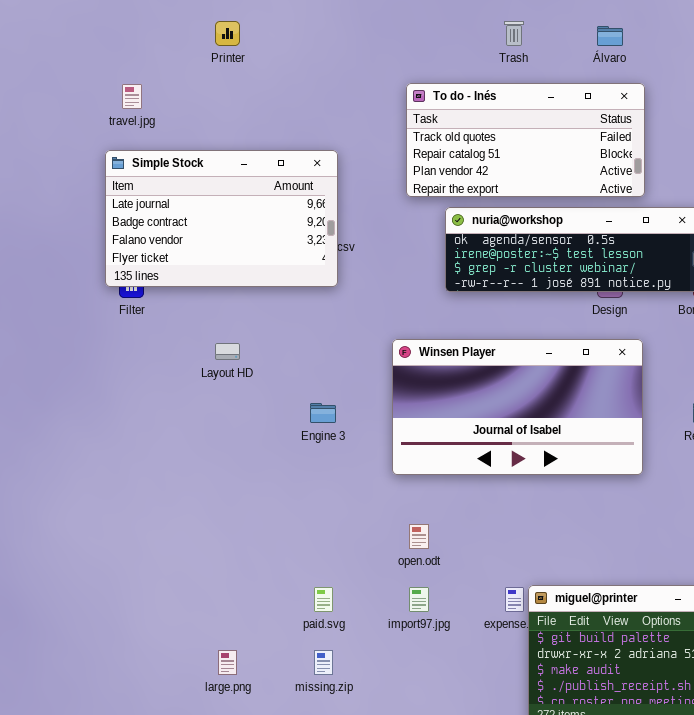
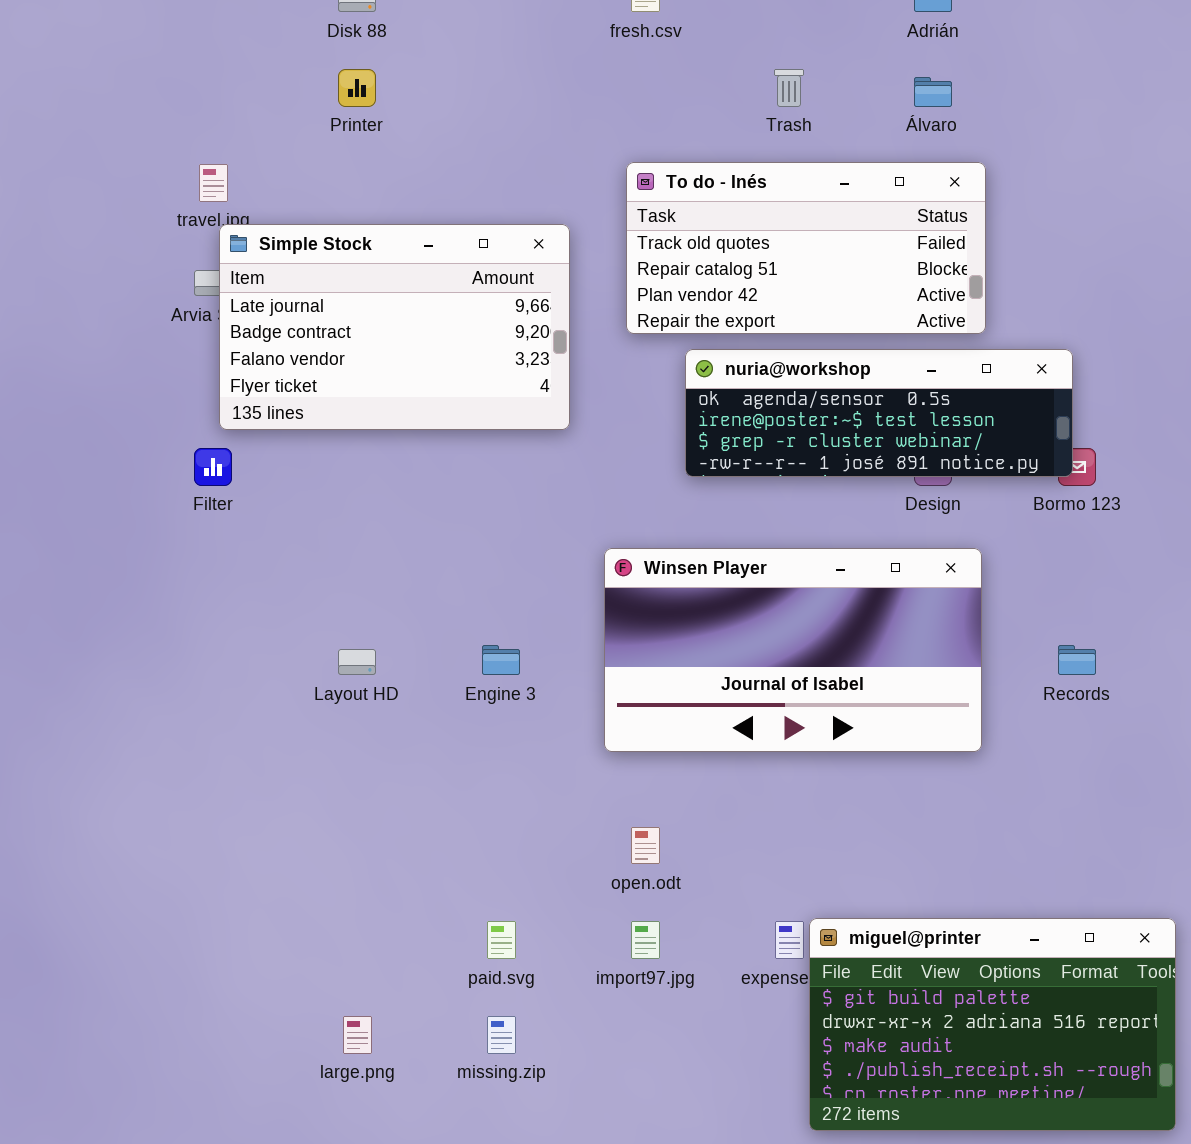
Simple Stock: [105,150,338,287] -> [219,224,570,430], moved
Layout HD: [215,343,240,360] -> [338,649,376,675], moved

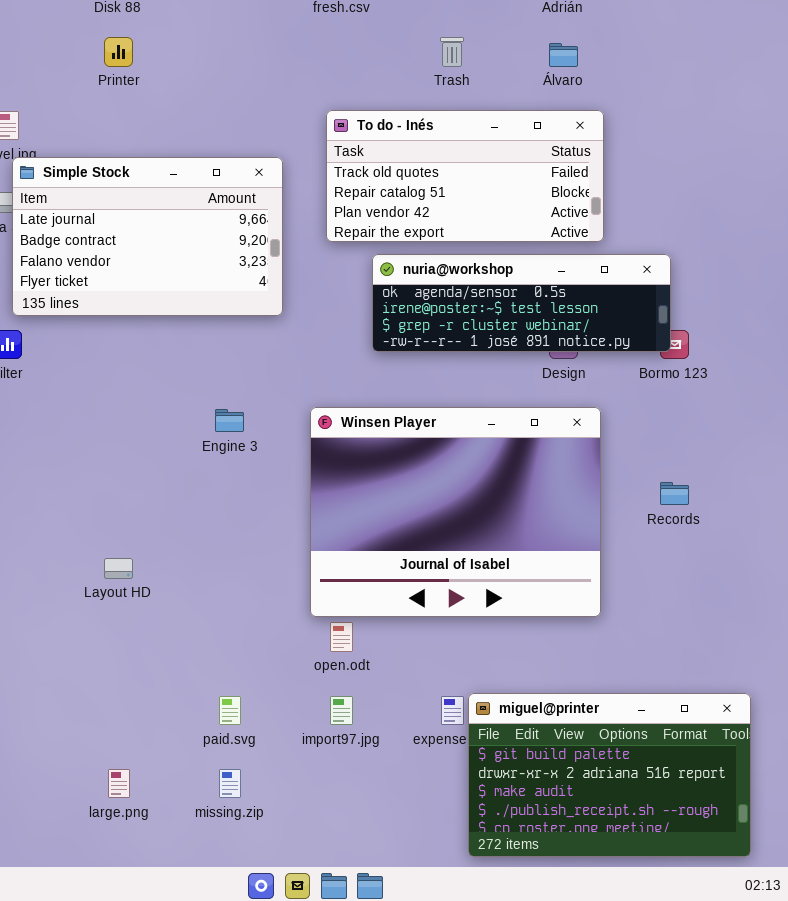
Winsen Player: [604,548,982,752] -> [310,407,601,617], resized
Engine 3: [482,645,520,675] -> [215,409,244,432], moved
Layout HD: [338,649,376,675] -> [104,558,133,579], moved

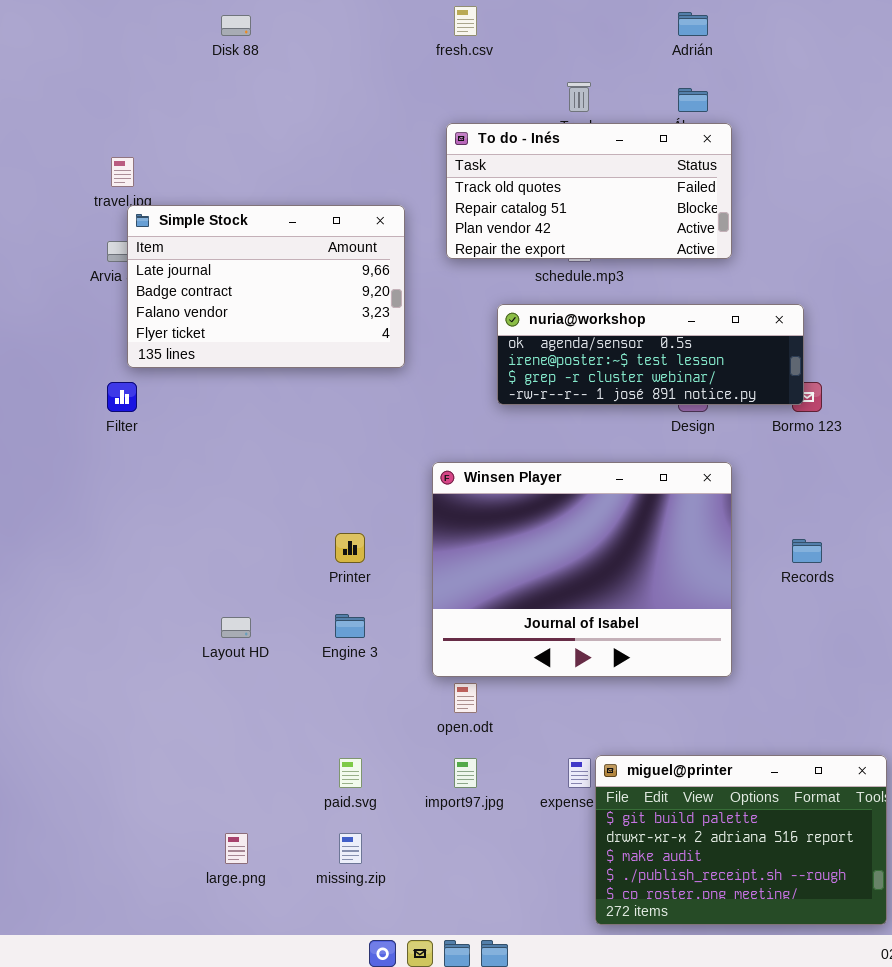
Printer: [104,37,133,67] -> [335,533,365,563], moved
To do - Inés: [326,110,604,242] -> [446,123,732,259], moved
Engine 3: [215,409,244,432] -> [335,614,365,638], moved

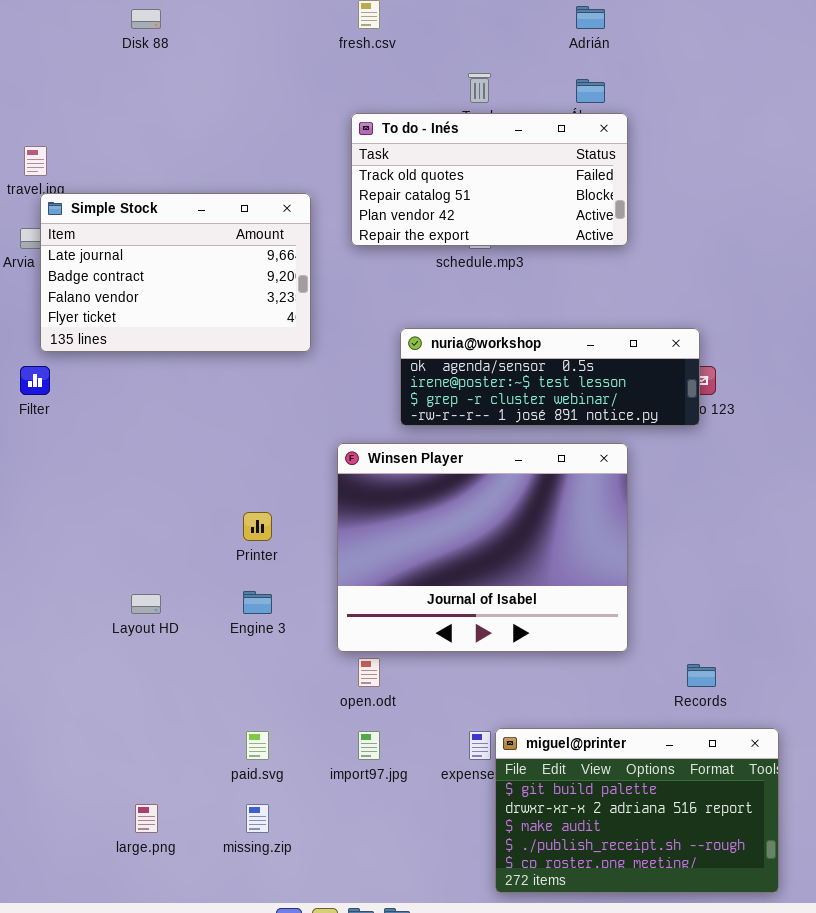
nuria@workshop: [497,304,804,405] -> [400,328,700,426], moved
Records: [792,539,822,563] -> [687,664,716,687], moved

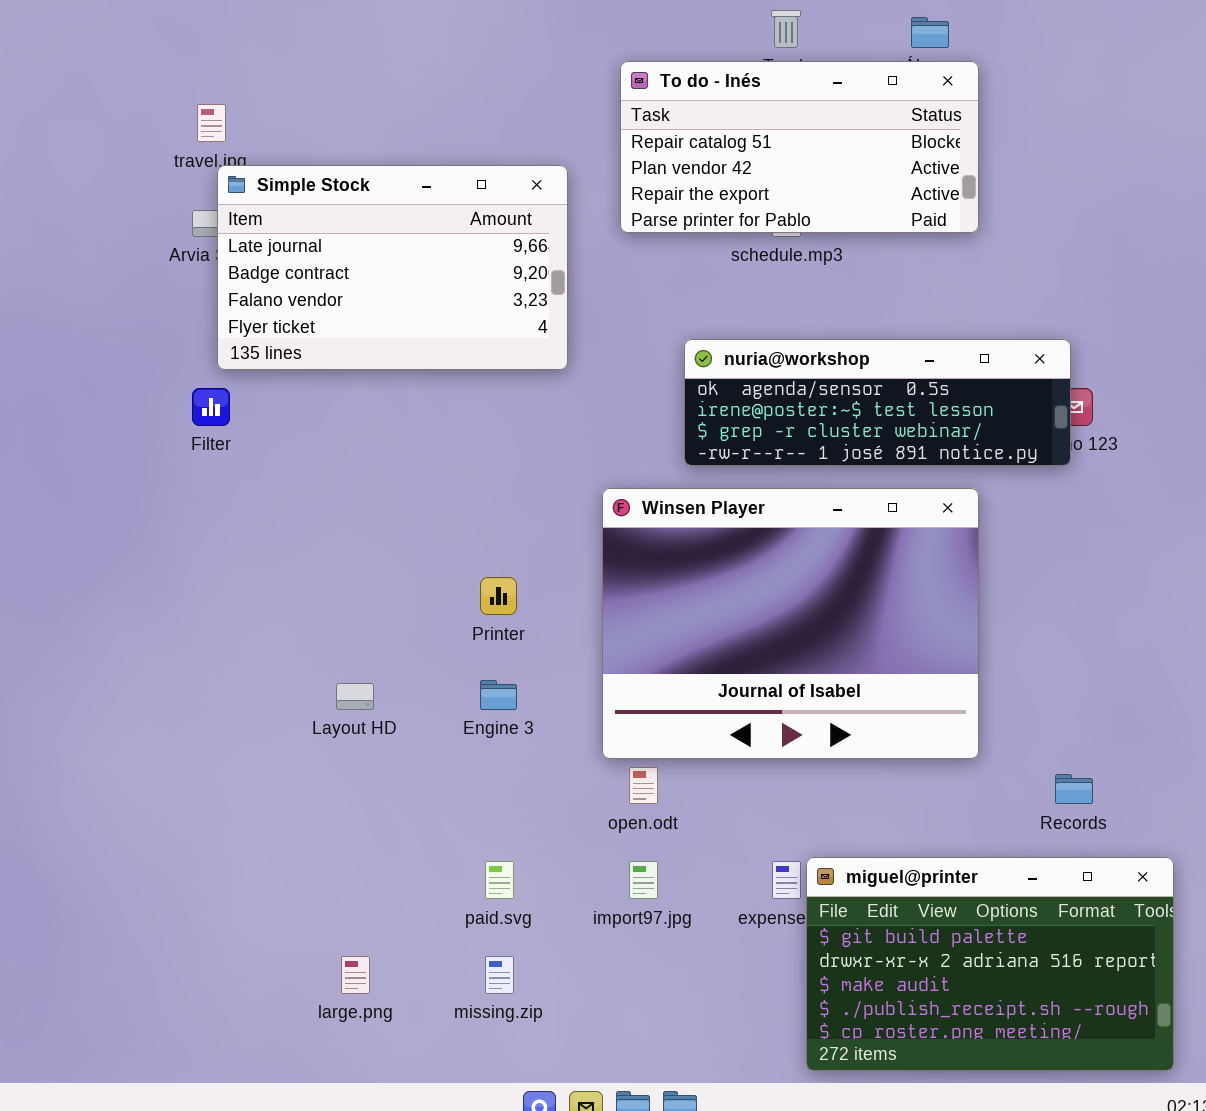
To do - Inés: [351,113,628,246] -> [620,61,979,233], scrolled down 1 row

